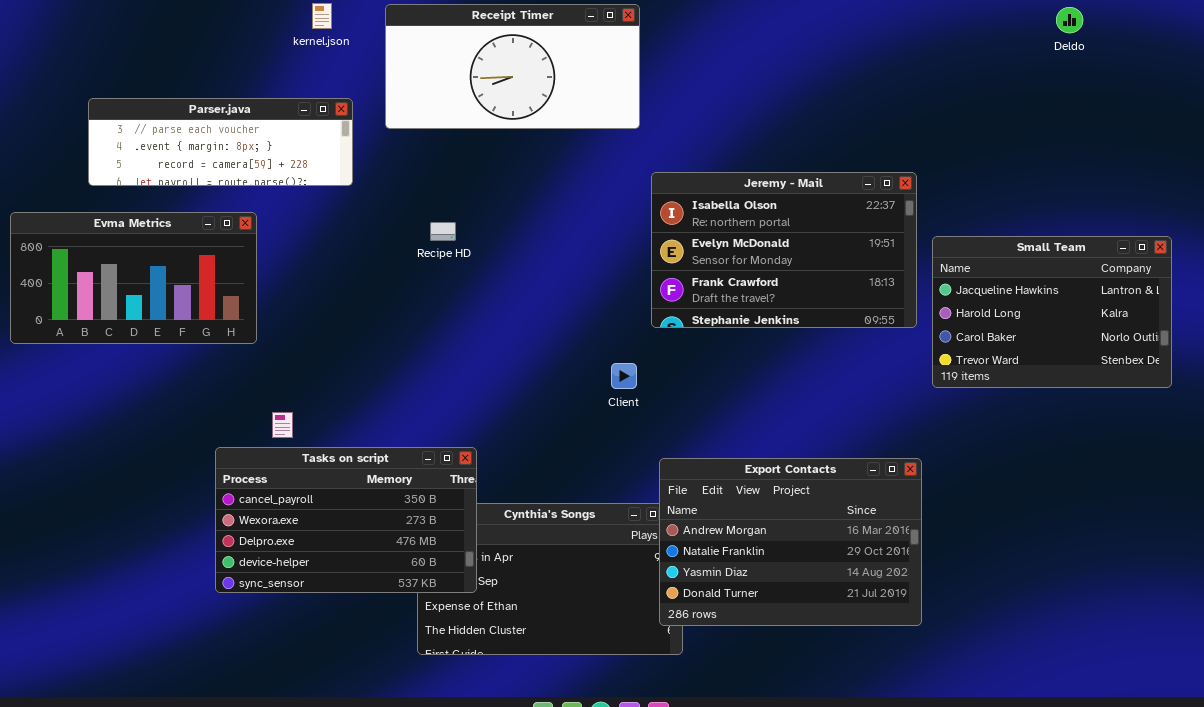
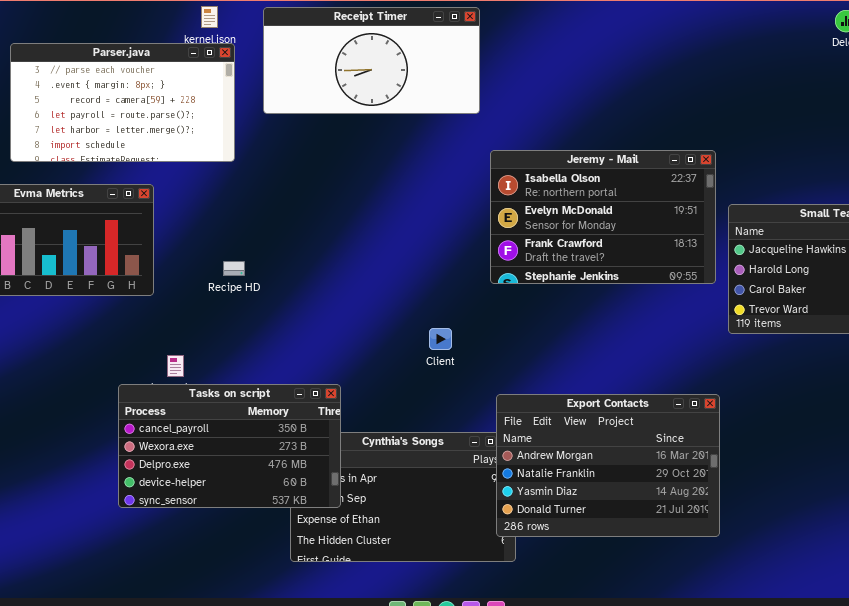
Parser.java: [88,98,353,186] -> [10,43,235,162], resized
Recipe HD: [430,222,456,241] -> [223,261,245,276], moved
Client: [611,363,637,389] -> [429,328,452,350], moved

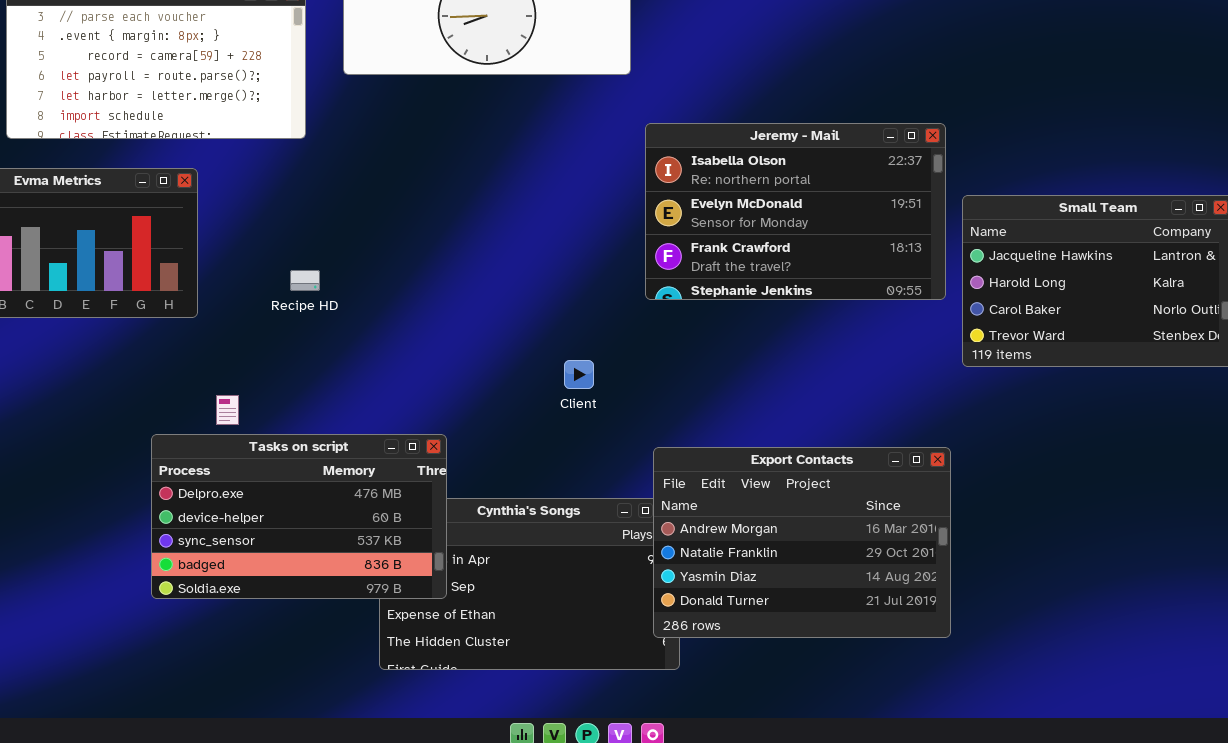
Tasks on script: [118,384,341,508] -> [151,434,447,599], scrolled down 2 rows

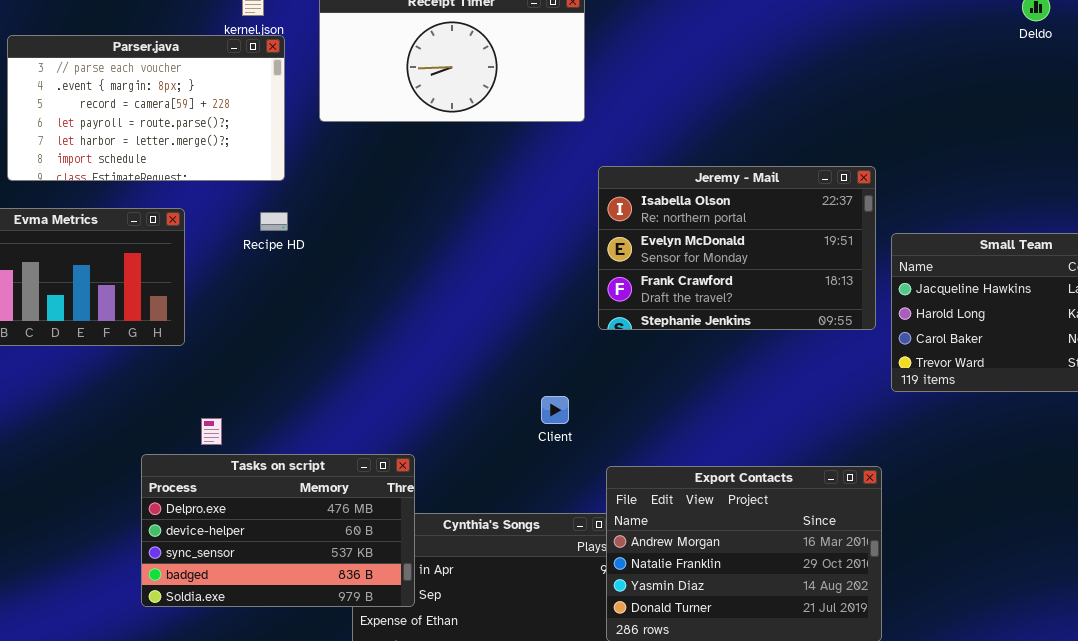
Recipe HD: [290,270,320,291] -> [260,212,288,231], moved
Client: [564,360,594,389] -> [541,396,569,424], moved

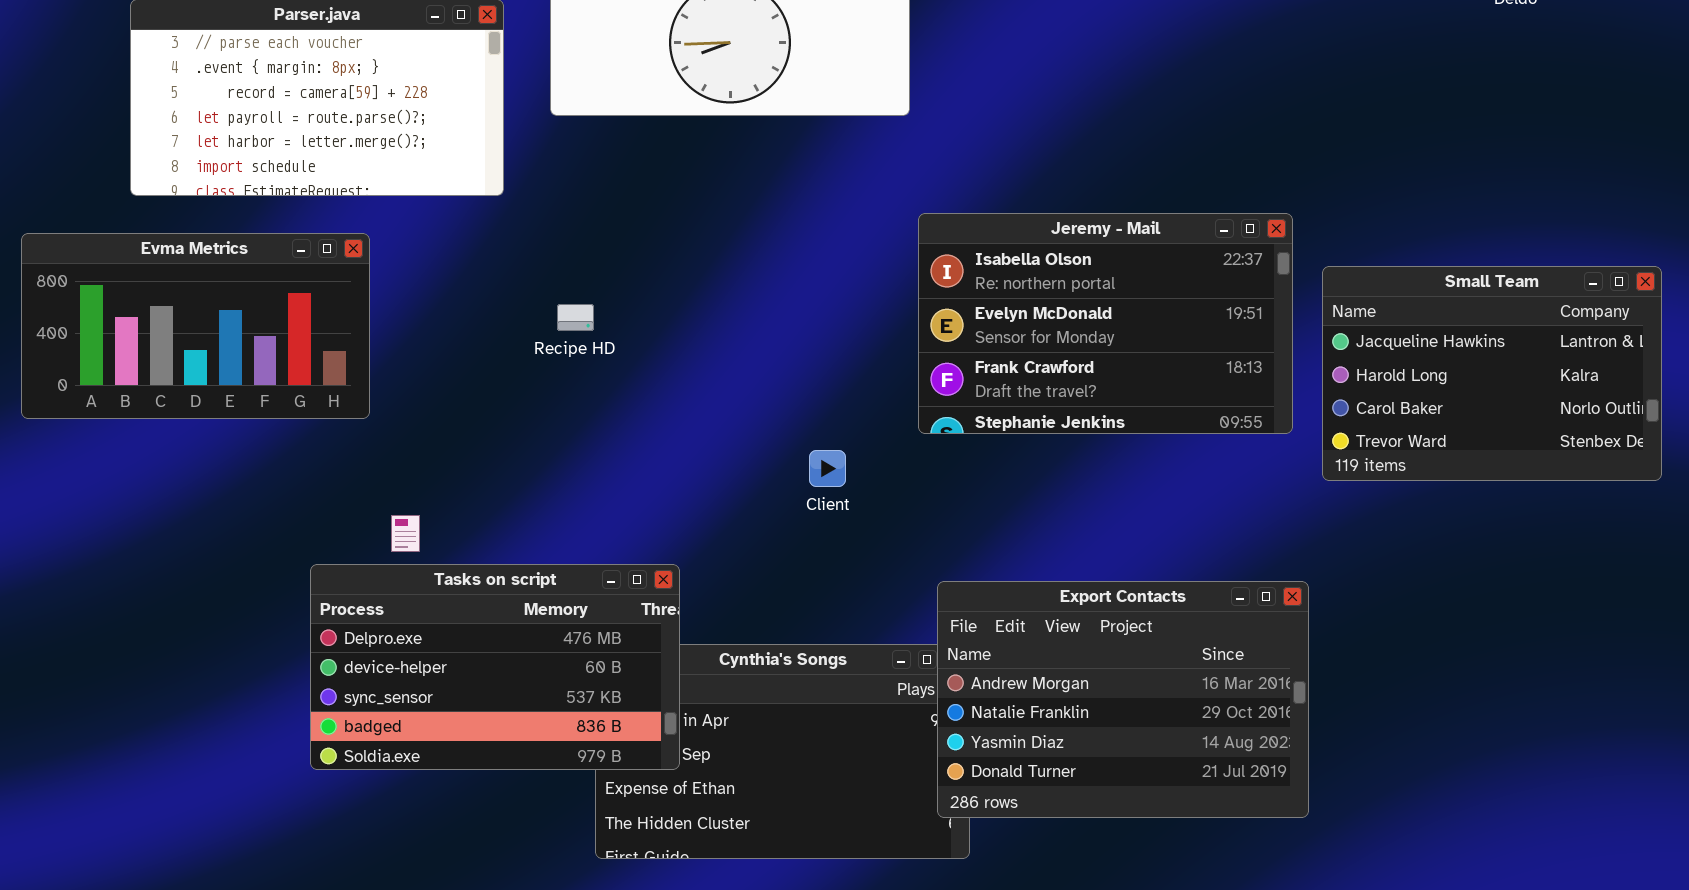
Jeremy - Mail: [598,166,876,330] -> [918,213,1293,434], moved
Recipe HD: [260,212,288,231] -> [557,304,594,331], moved
Client: [541,396,569,424] -> [809,450,846,487], moved

